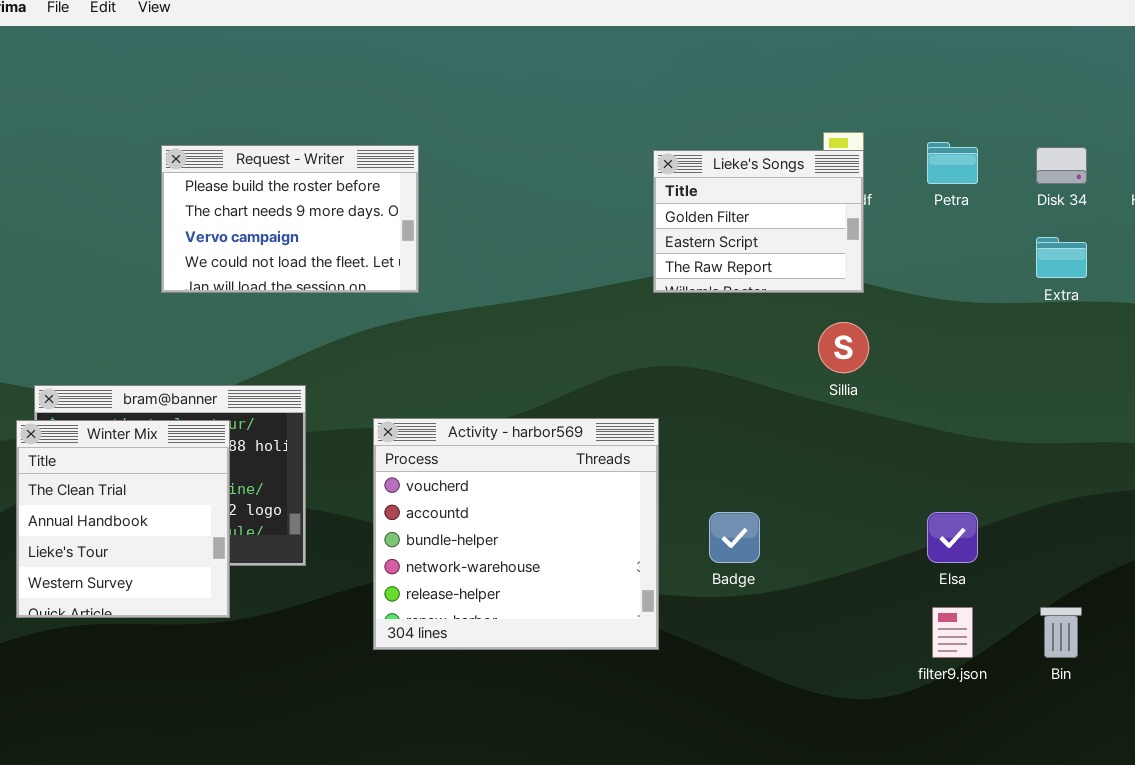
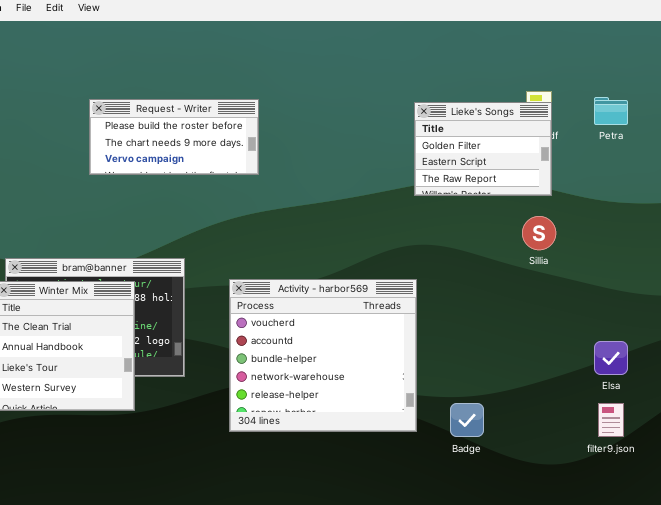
Request - Writer: [161,145,419,293] -> [89,99,259,175], resized
Badge: [709,512,760,563] -> [450,403,484,437], moved

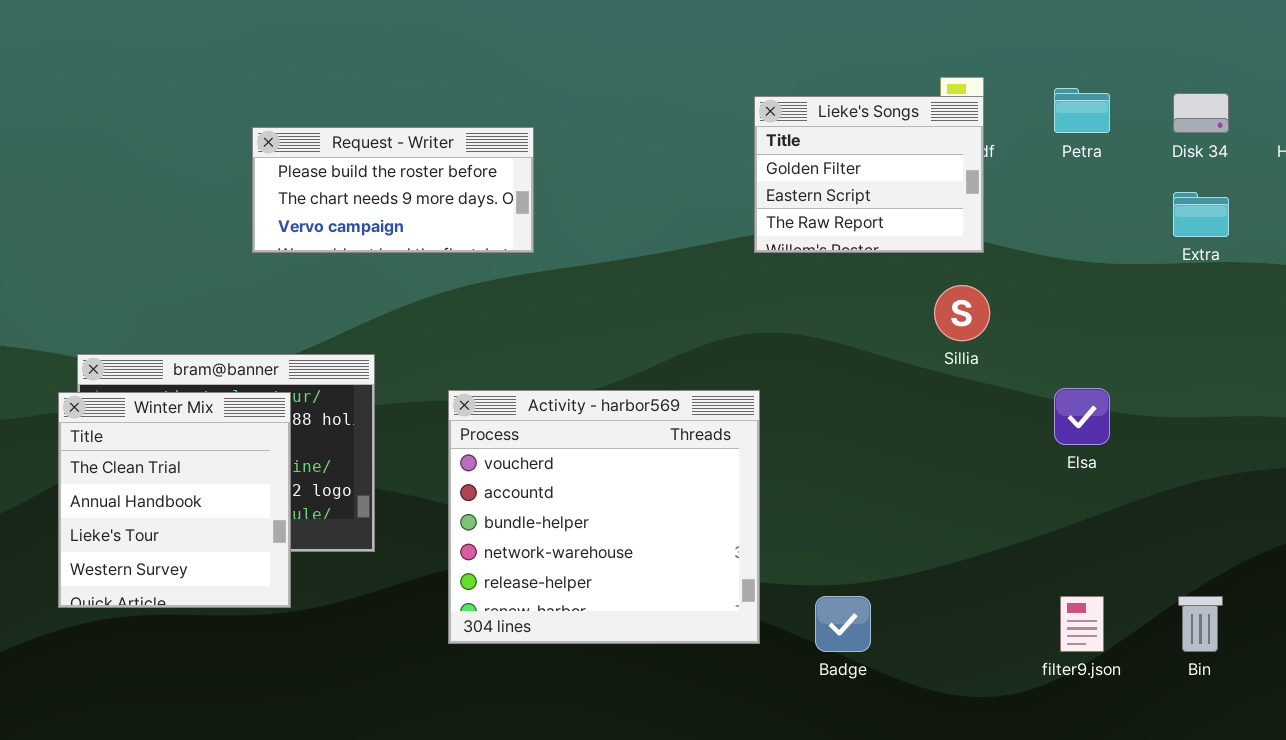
Request - Writer: [89,99,259,175] -> [252,127,534,253], moved
Elsa: [594,341,628,375] -> [1054,388,1110,445], moved

